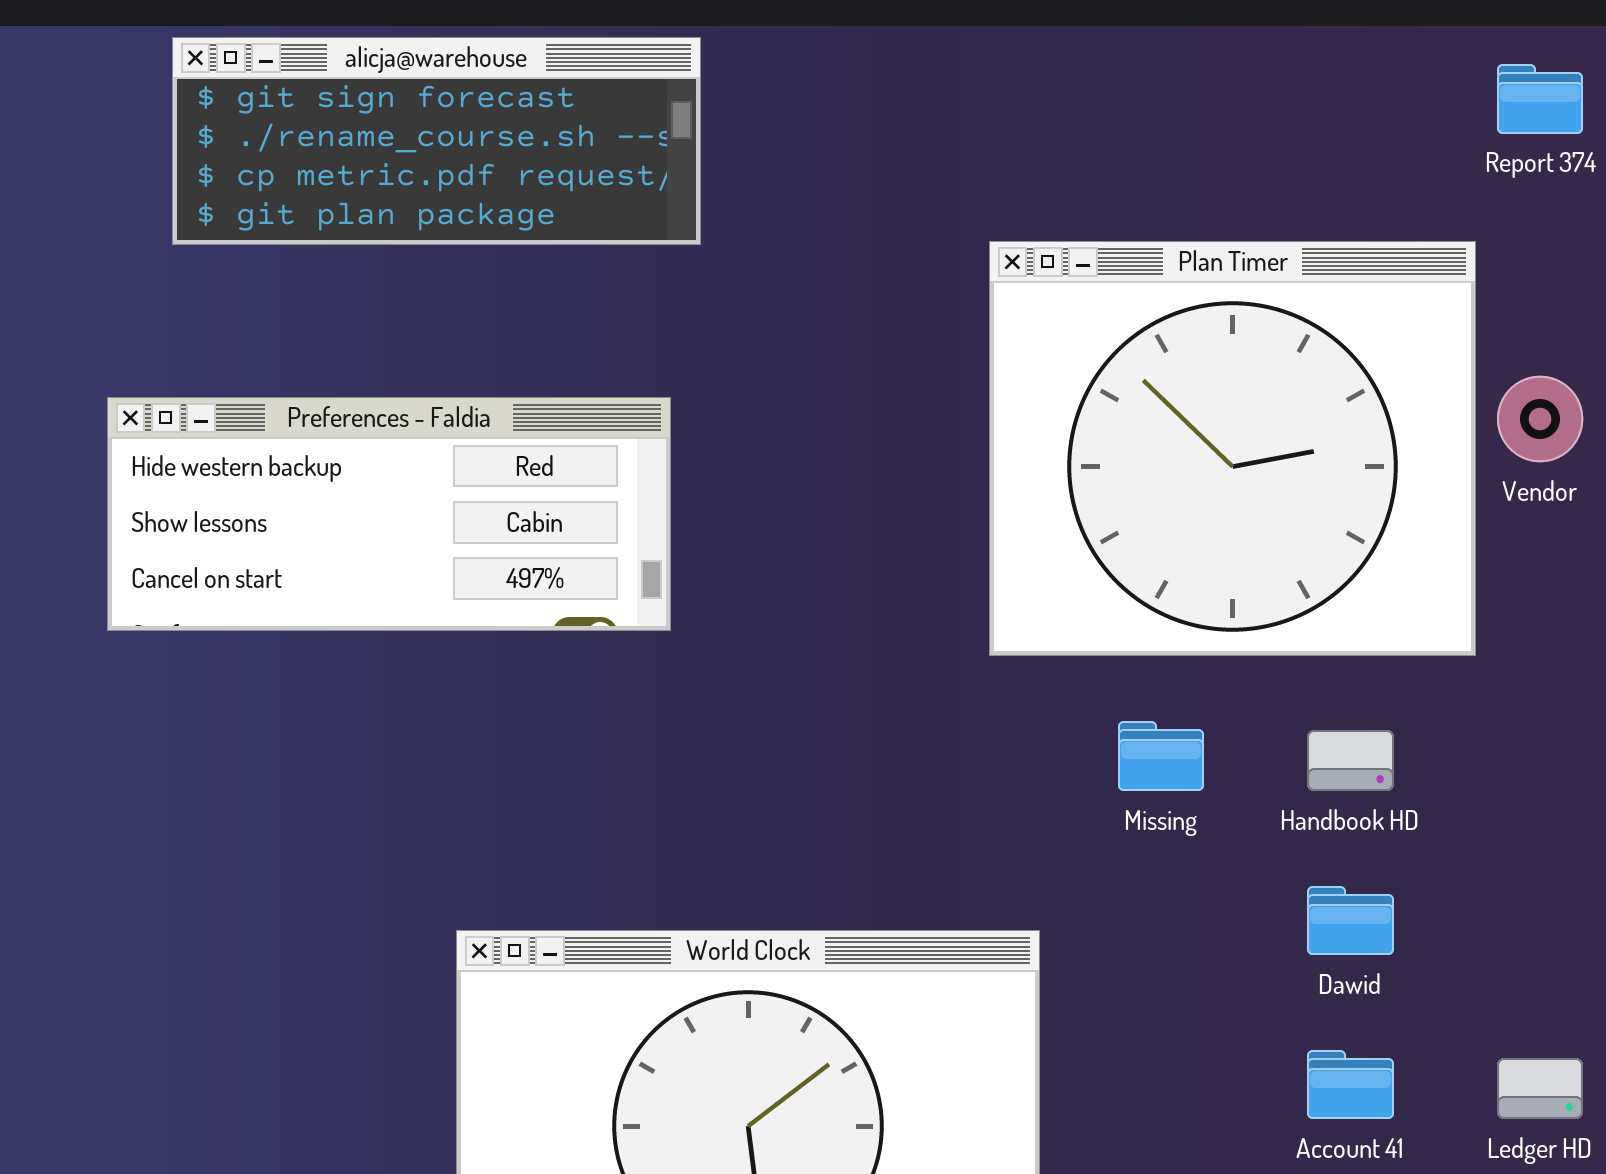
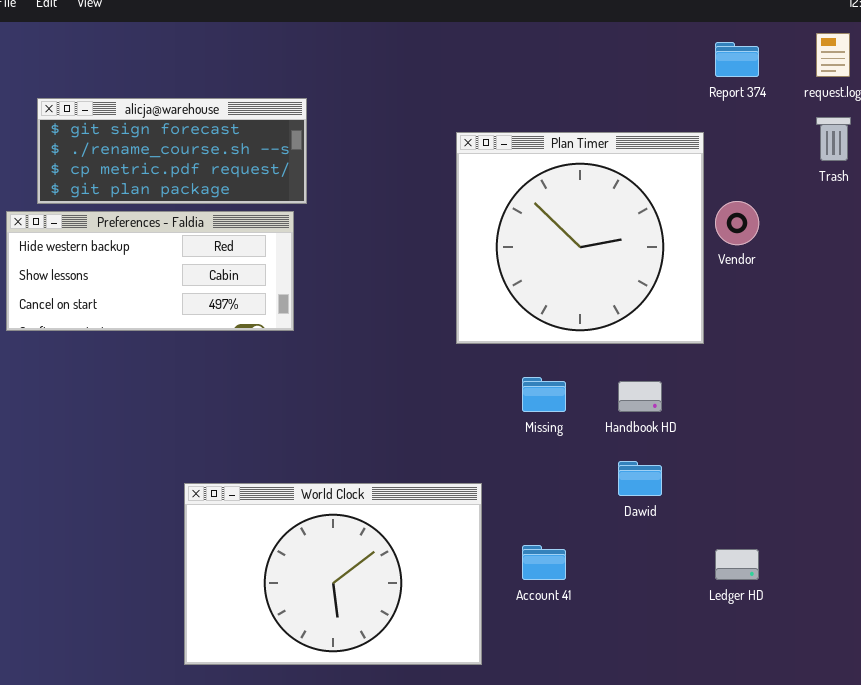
alicja@warehouse: [172,37,701,245] -> [37,98,307,204], moved
Account 41: [1307,1050,1394,1119] -> [522,545,566,580], moved

